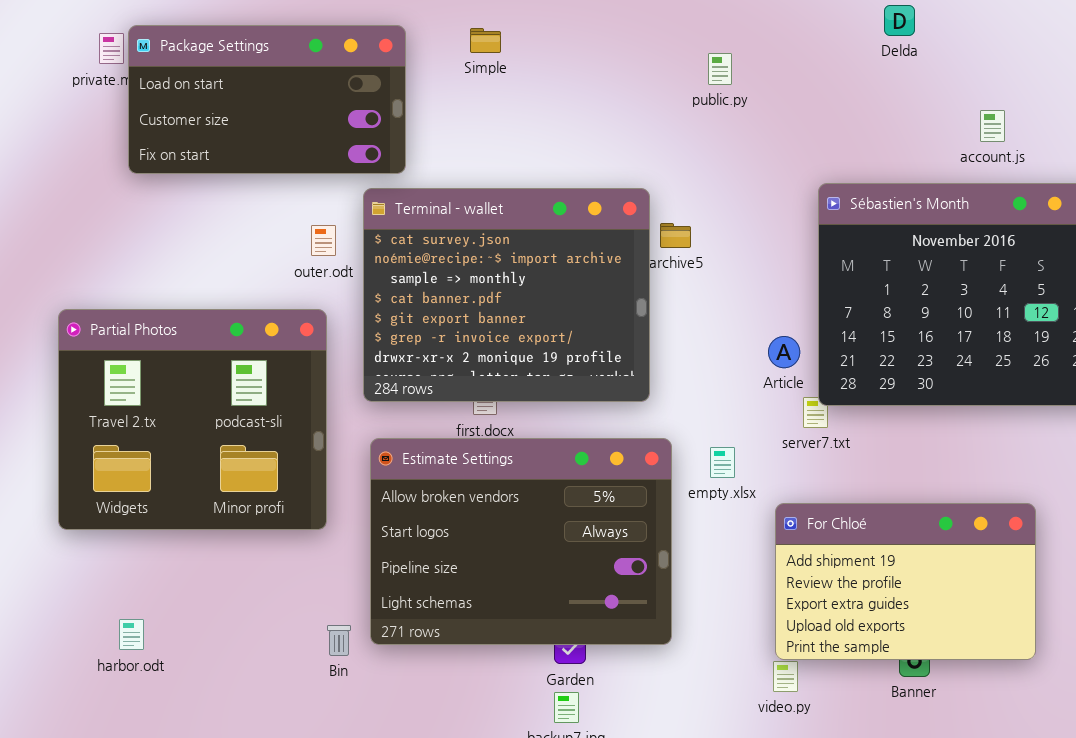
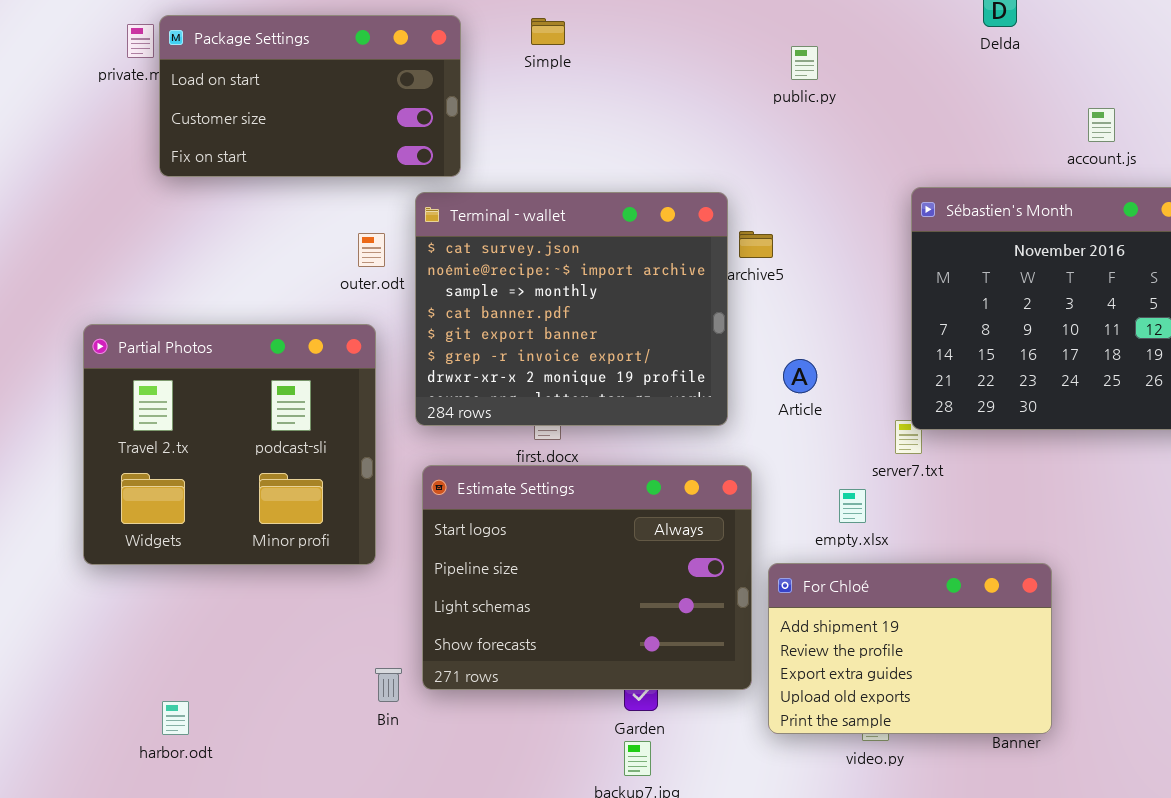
Article: [768,336,800,368] -> [783,359,817,393], moved
Estimate Settings: [370,438,672,645] -> [422,465,752,690], scrolled down 1 row
empty.xlsx: [710,447,735,478] -> [839,489,866,523], moved
For Chloé: [775,503,1036,660] -> [768,563,1052,734], moved
harbor.odt: [119,619,144,650] -> [162,701,189,735], moved

